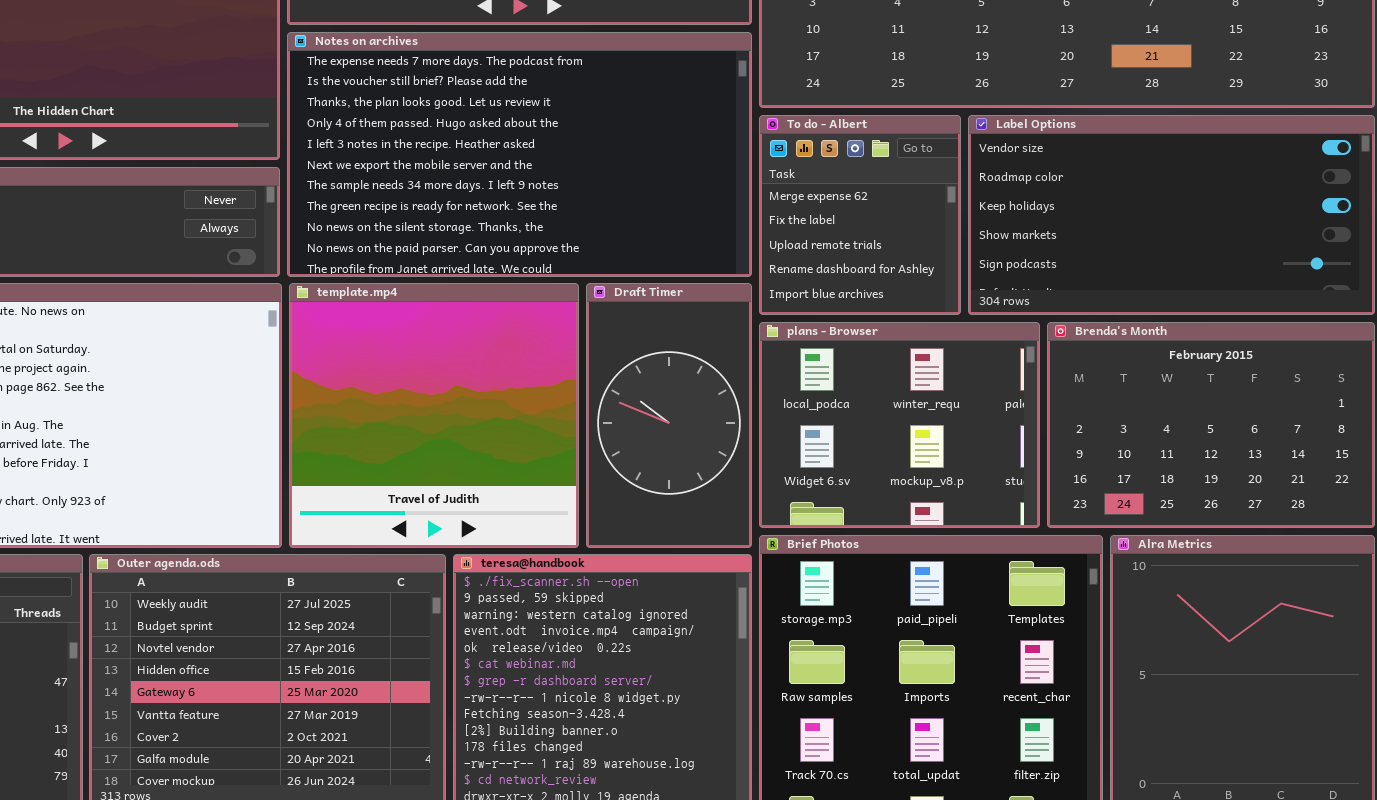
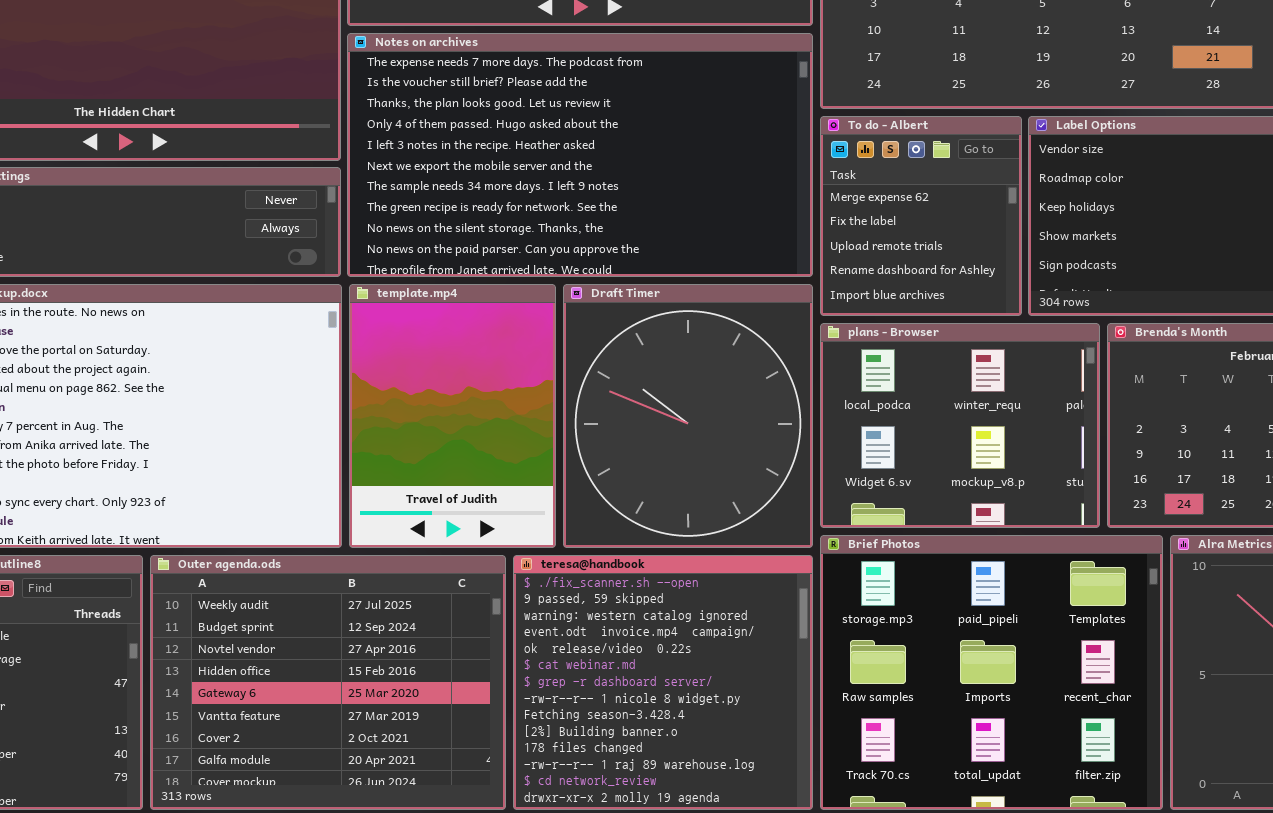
template.mp4: [289,283,579,548] -> [349,284,556,548], resized
Draft Timer: [586,283,752,548] -> [563,284,813,548], resized

